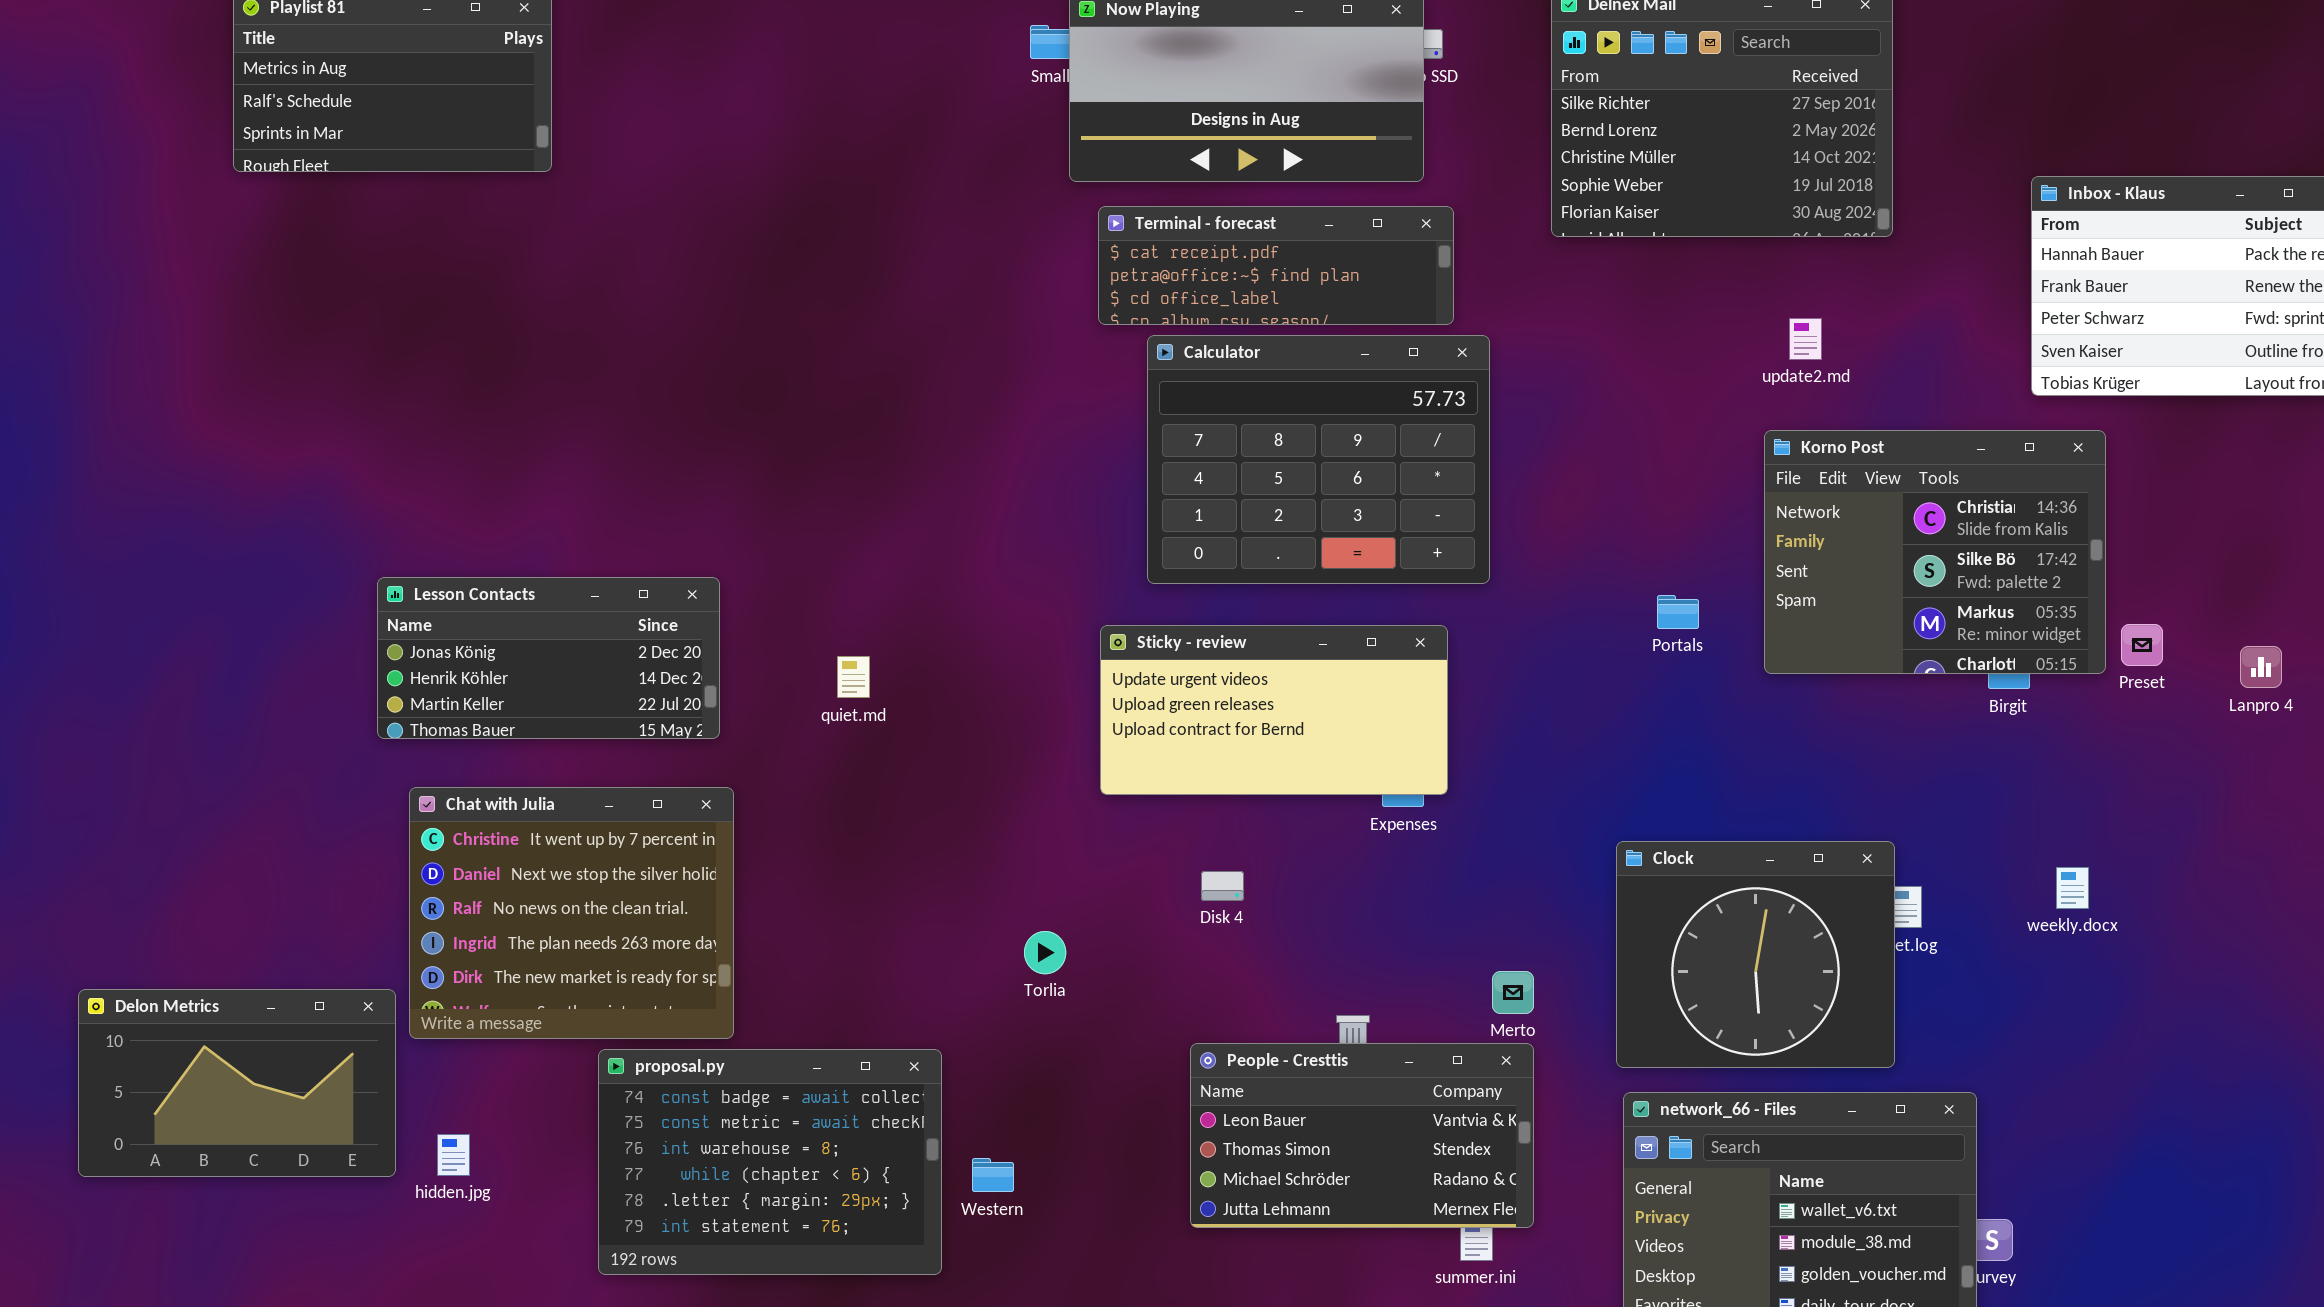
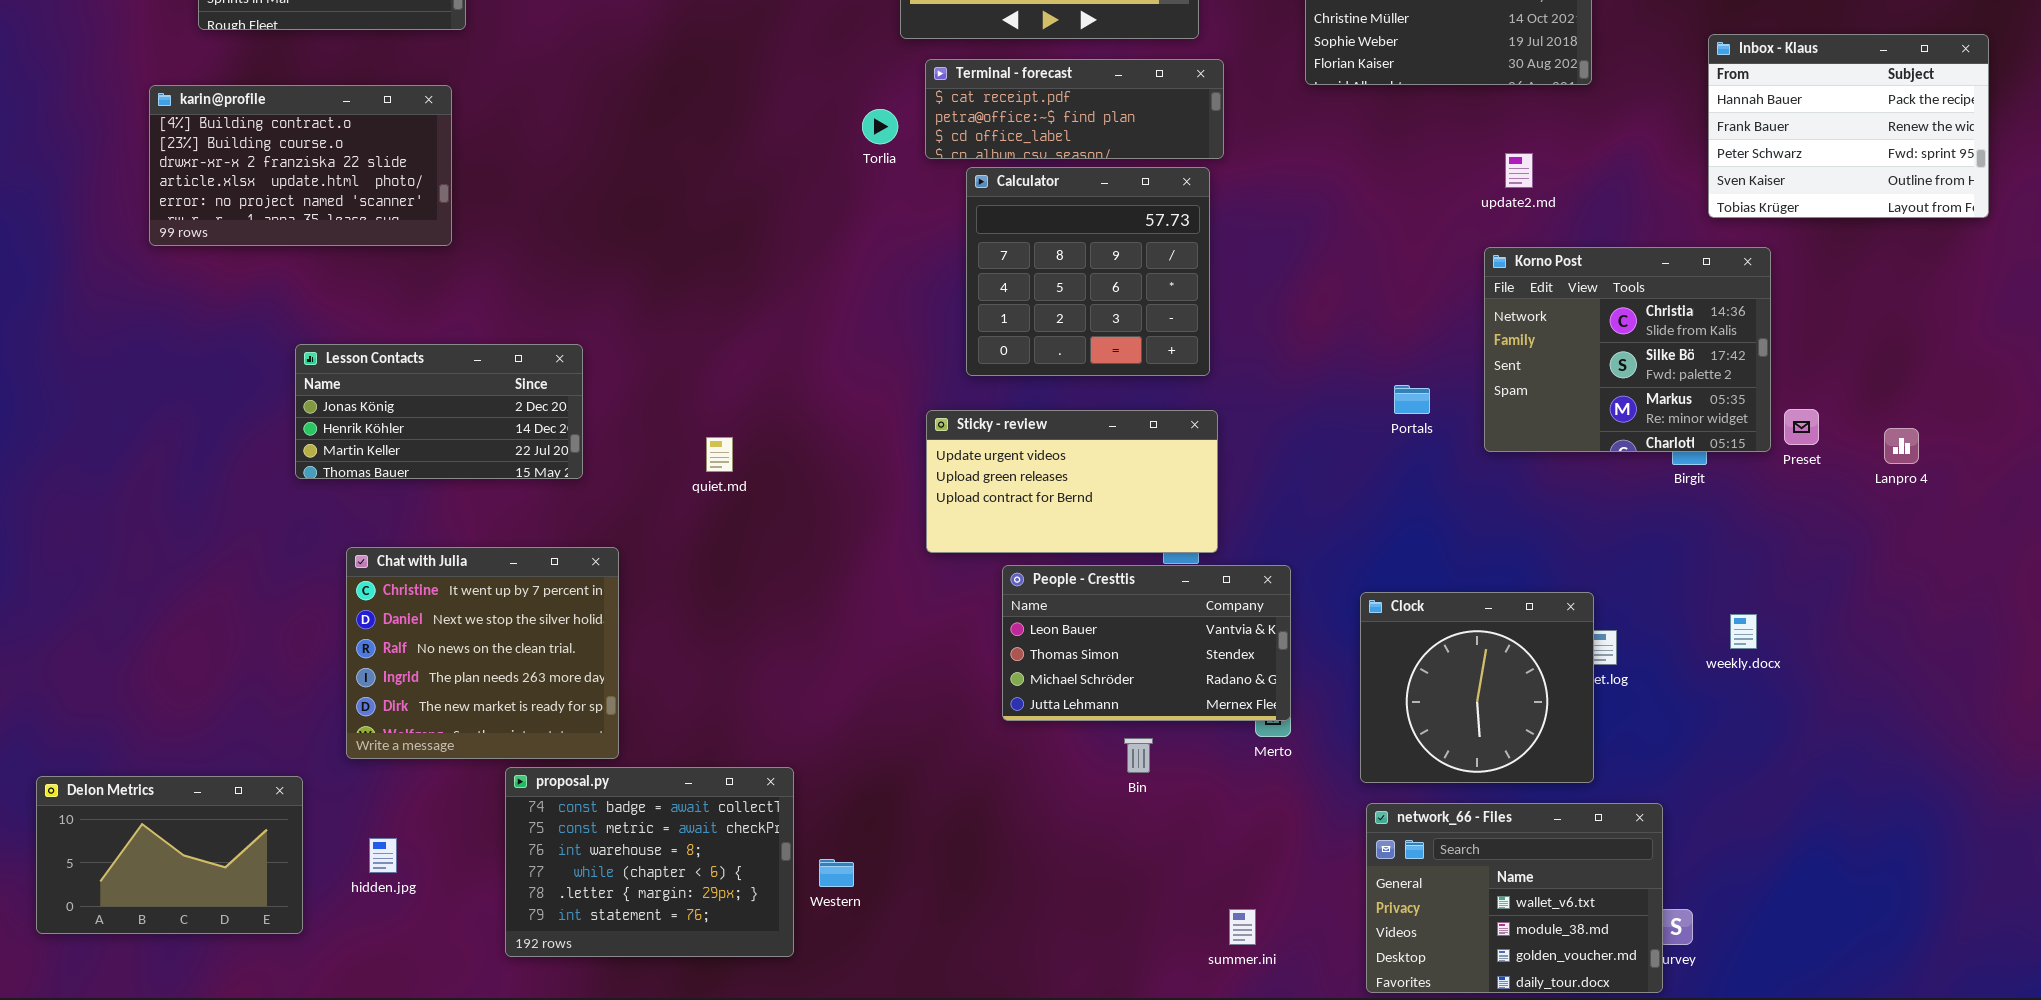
karin@profile: none -> [149,85,452,246], opened
Calculator: [1147,335,1490,584] -> [966,167,1210,376], resized
Lesson Contacts: [377,577,720,739] -> [295,344,583,479], moved
Torlia: [1024,931,1066,974] -> [862,109,898,144], moved
Delon Metrics: [78,989,396,1177] -> [36,776,303,934], moved
People - Cresttis: [1190,1043,1534,1228] -> [1002,565,1291,721], moved

